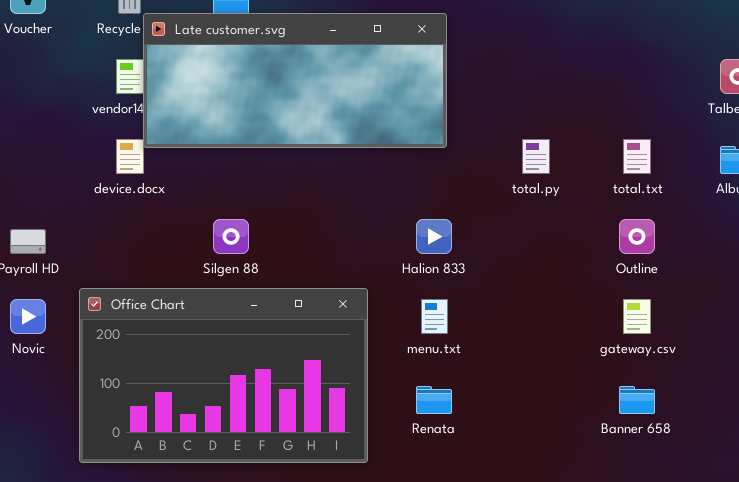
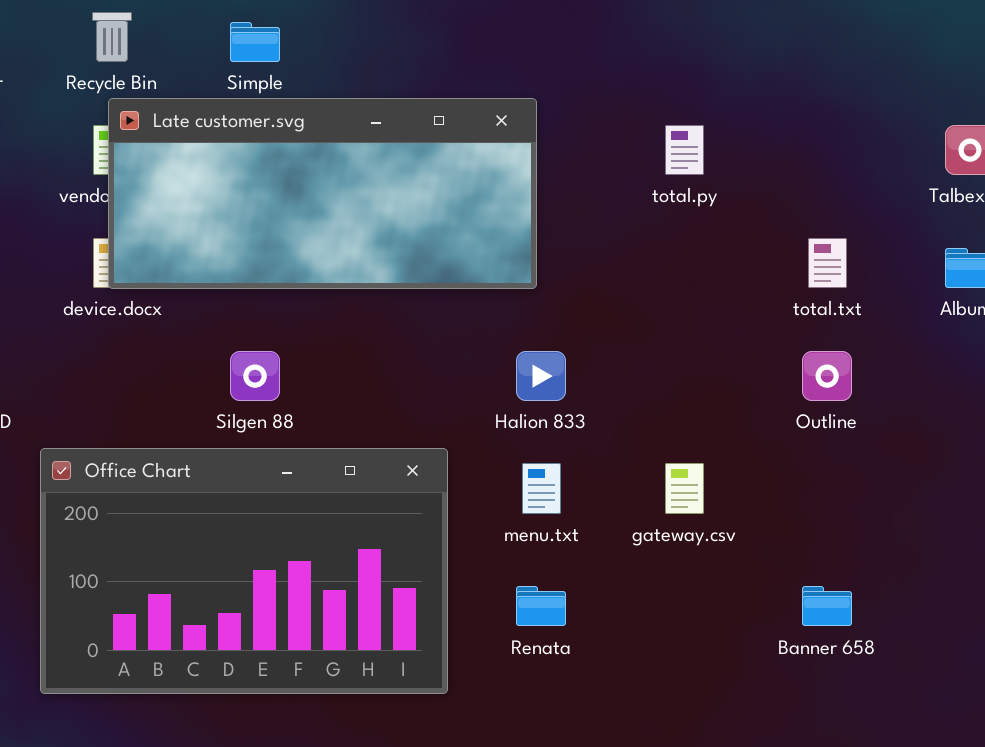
Late customer.svg: [143,13,447,148] -> [108,98,537,289], moved
total.py: [522,139,550,174] -> [665,125,704,175], moved
gateway.csv: [623,299,651,334] -> [665,463,704,514], moved

